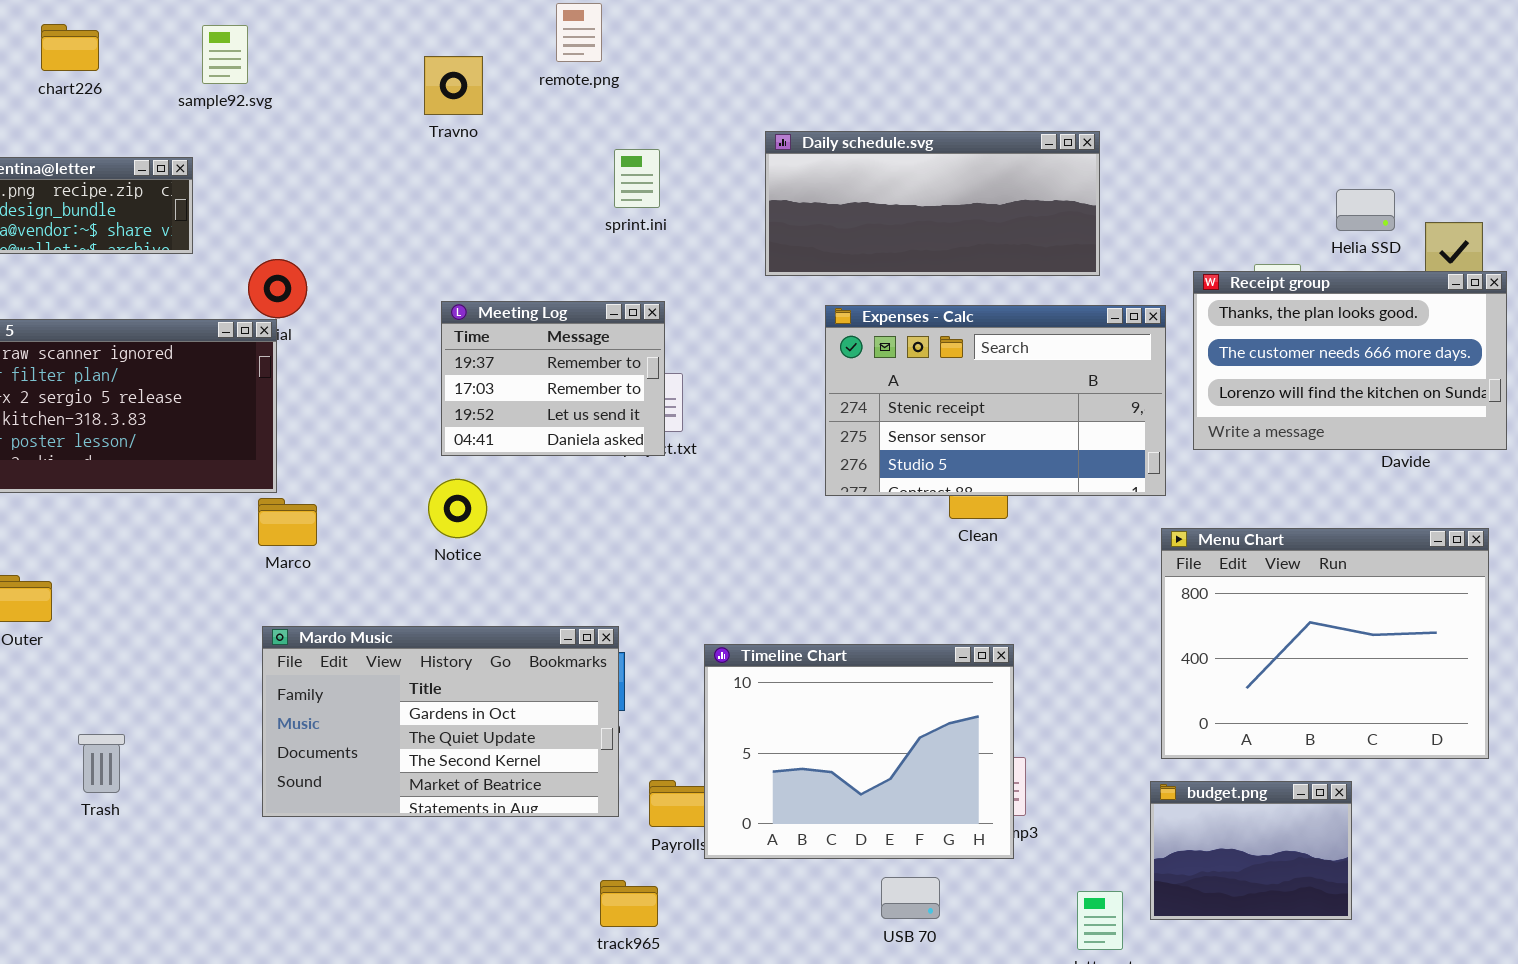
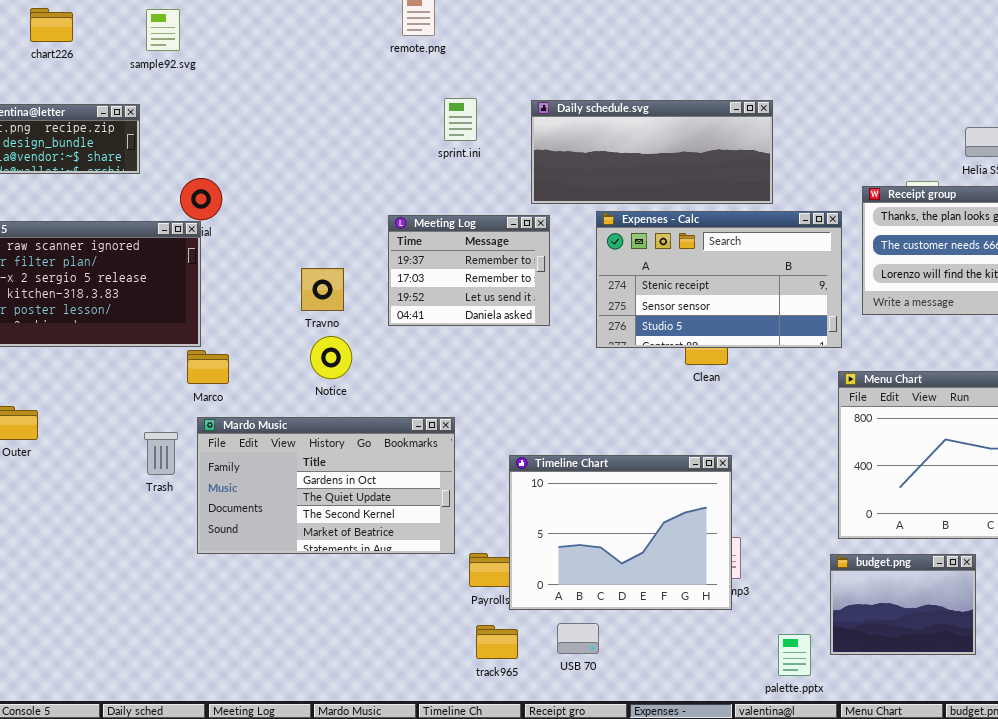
Travno: [424,56,483,115] -> [301,268,344,311], moved
Daily schedule.svg: [765,131,1100,276] -> [531,100,773,204], moved
Meeting Log: [441,301,665,456] -> [388,215,550,326], moved
Mardo Music: [262,626,619,817] -> [197,417,455,554], moved
Trash: [78,734,125,793] -> [144,432,178,475], moved
USB 70: [881,877,940,919] -> [557,623,599,654], moved
track965: [600,880,658,927] -> [476,625,518,659], moved

